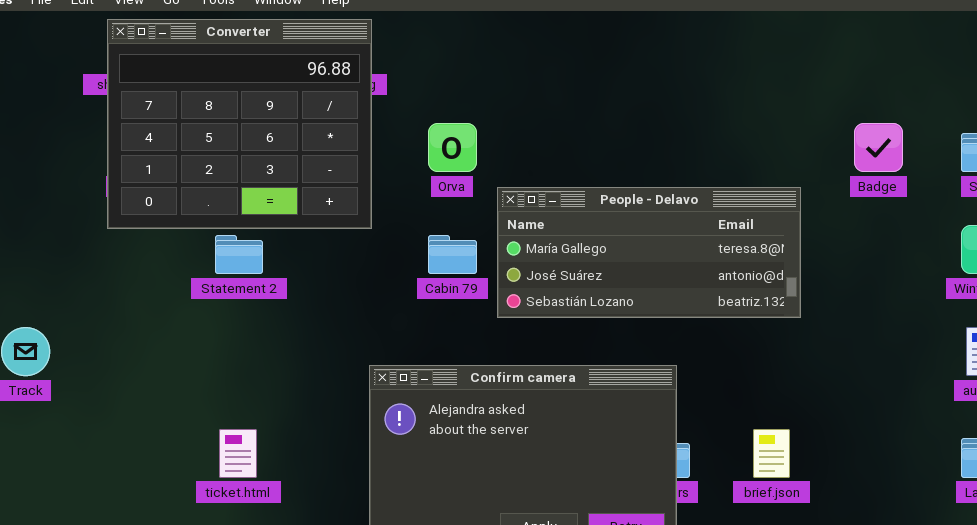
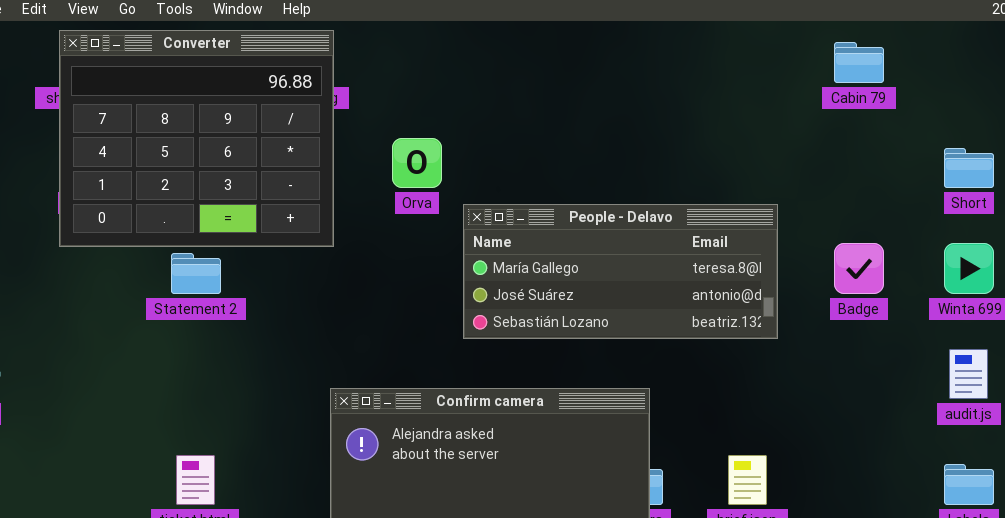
Badge: [854,123,903,172] -> [834,243,884,294], moved
Cabin 79: [428,235,477,274] -> [834,42,884,83], moved

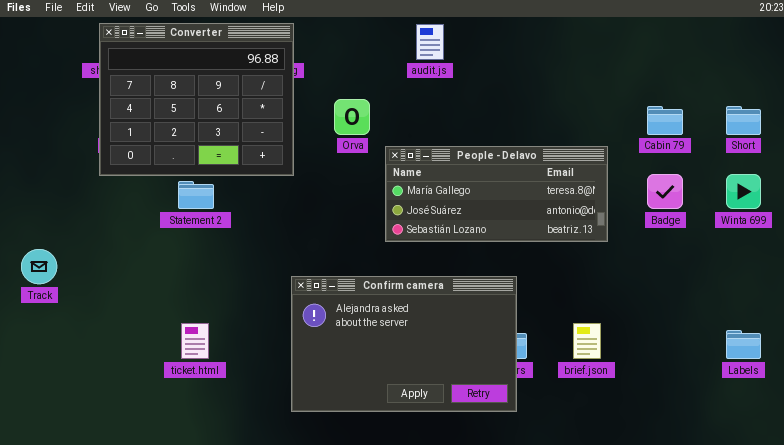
Cabin 79: [834,42,884,83] -> [647,106,683,135], moved
audit.js: [949,349,988,399] -> [416,24,444,60], moved

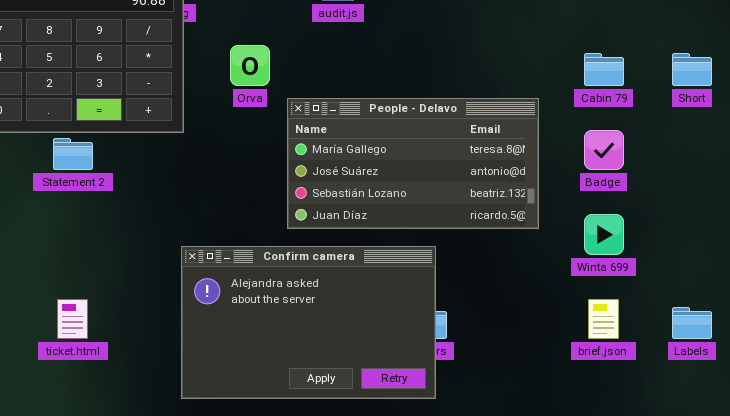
People - Delavo: [385,146,608,242] -> [287,98,539,229], resized
Winta 699: [726,174,761,209] -> [584,214,624,255], moved
brief.json: [573,323,601,359] -> [588,299,619,339], moved

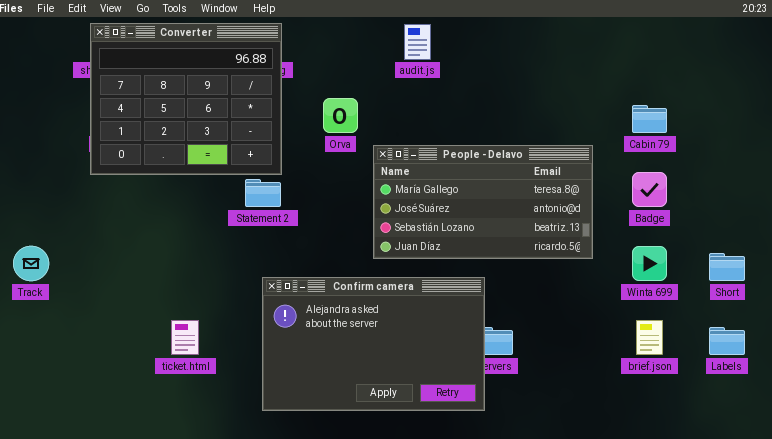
Short: [672,53,712,86] -> [709,253,745,281], moved
Statement 2: [53,138,93,170] -> [245,179,281,207], moved
Confirm camera: [181,246,436,399] -> [262,277,485,411], moved

